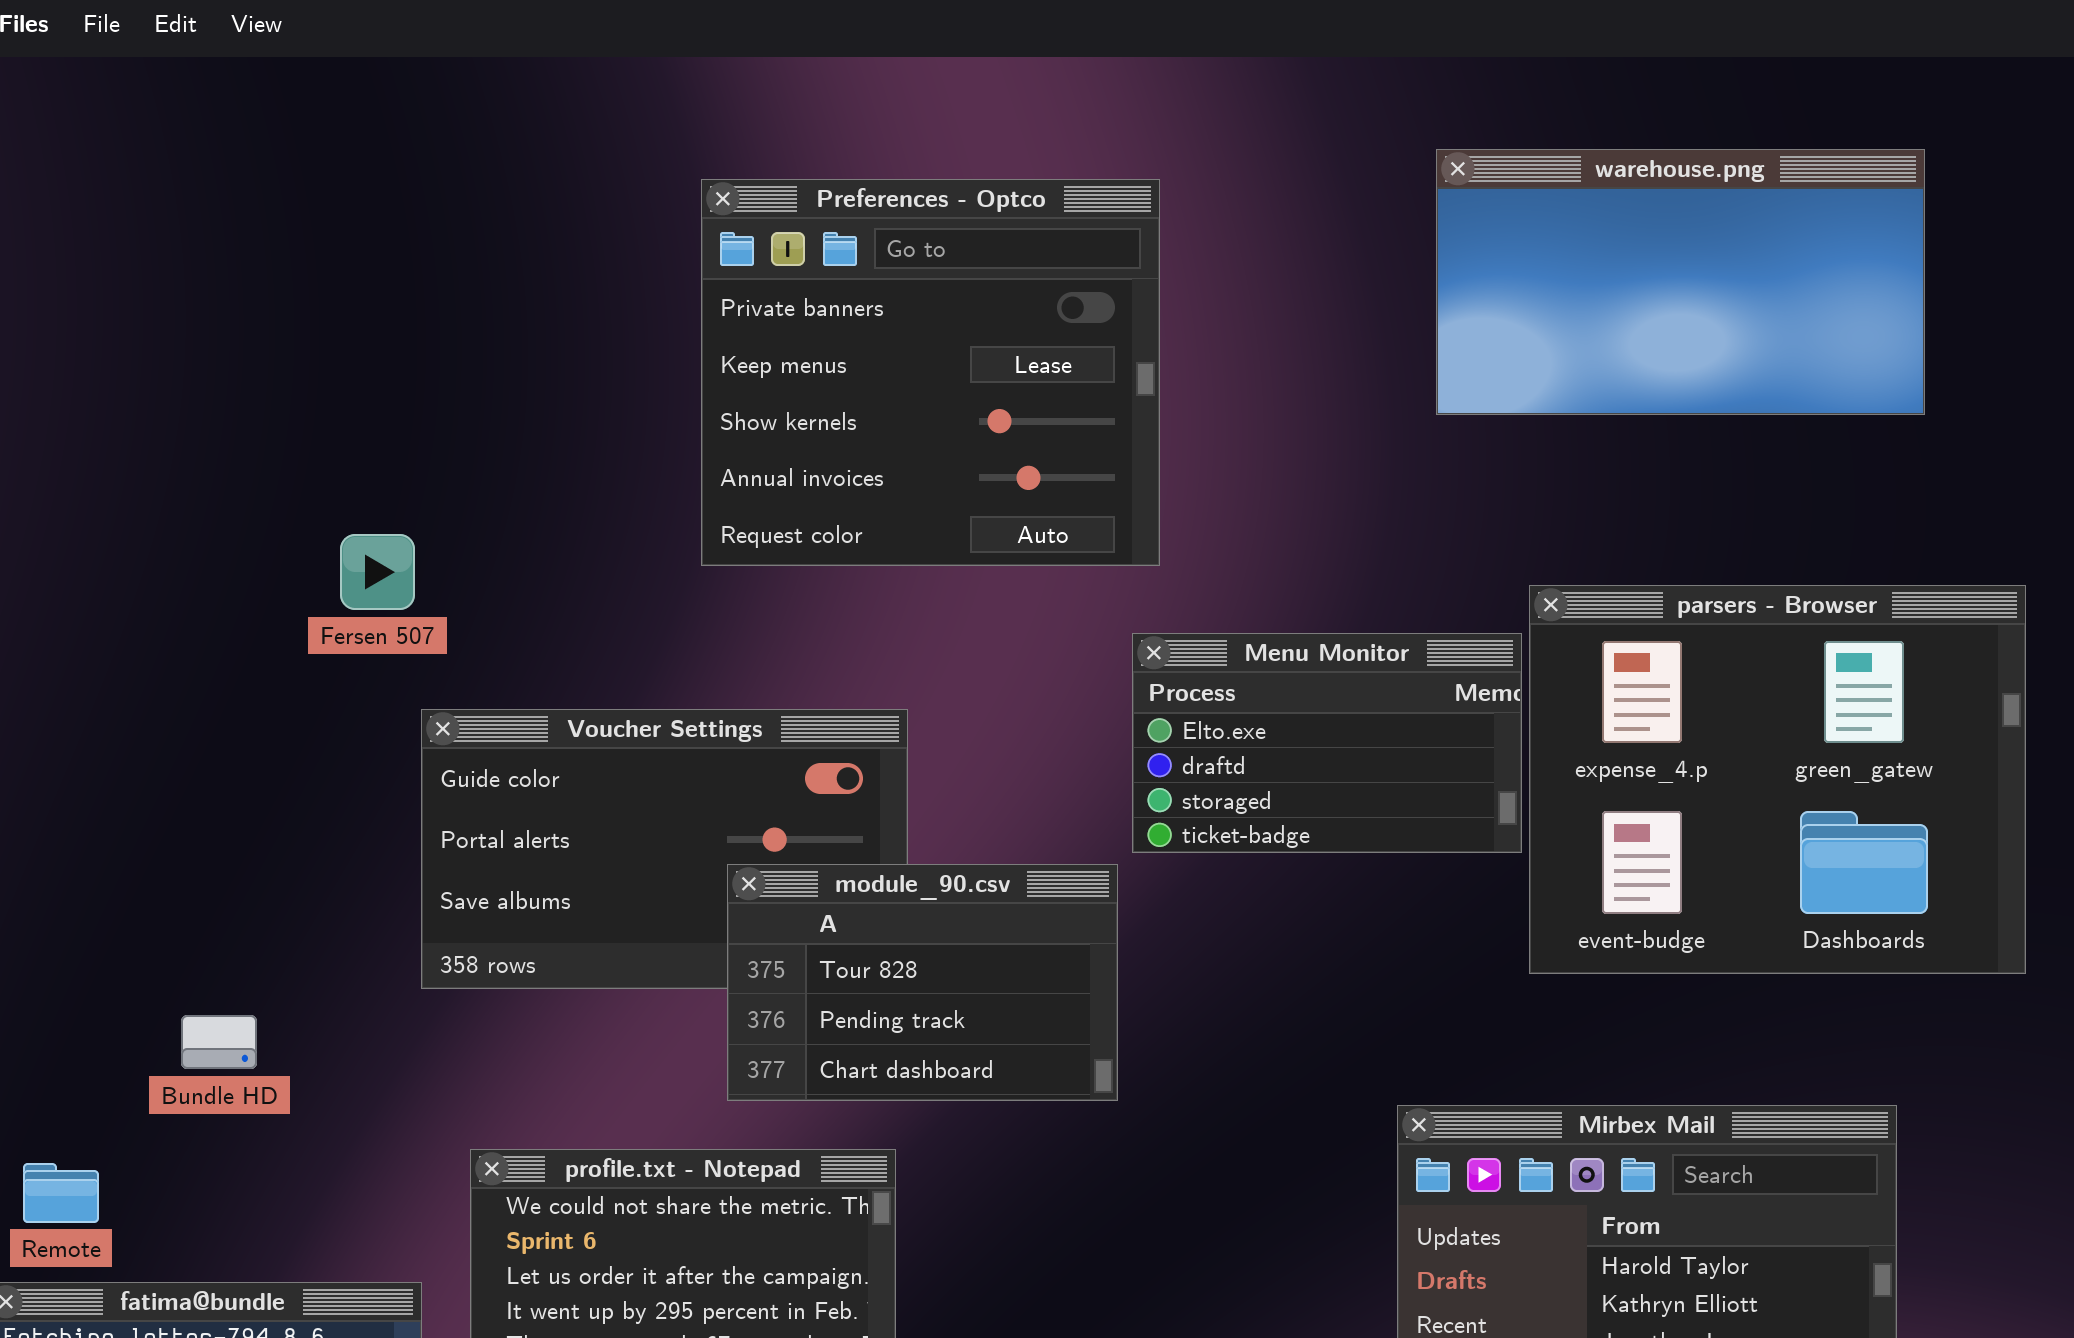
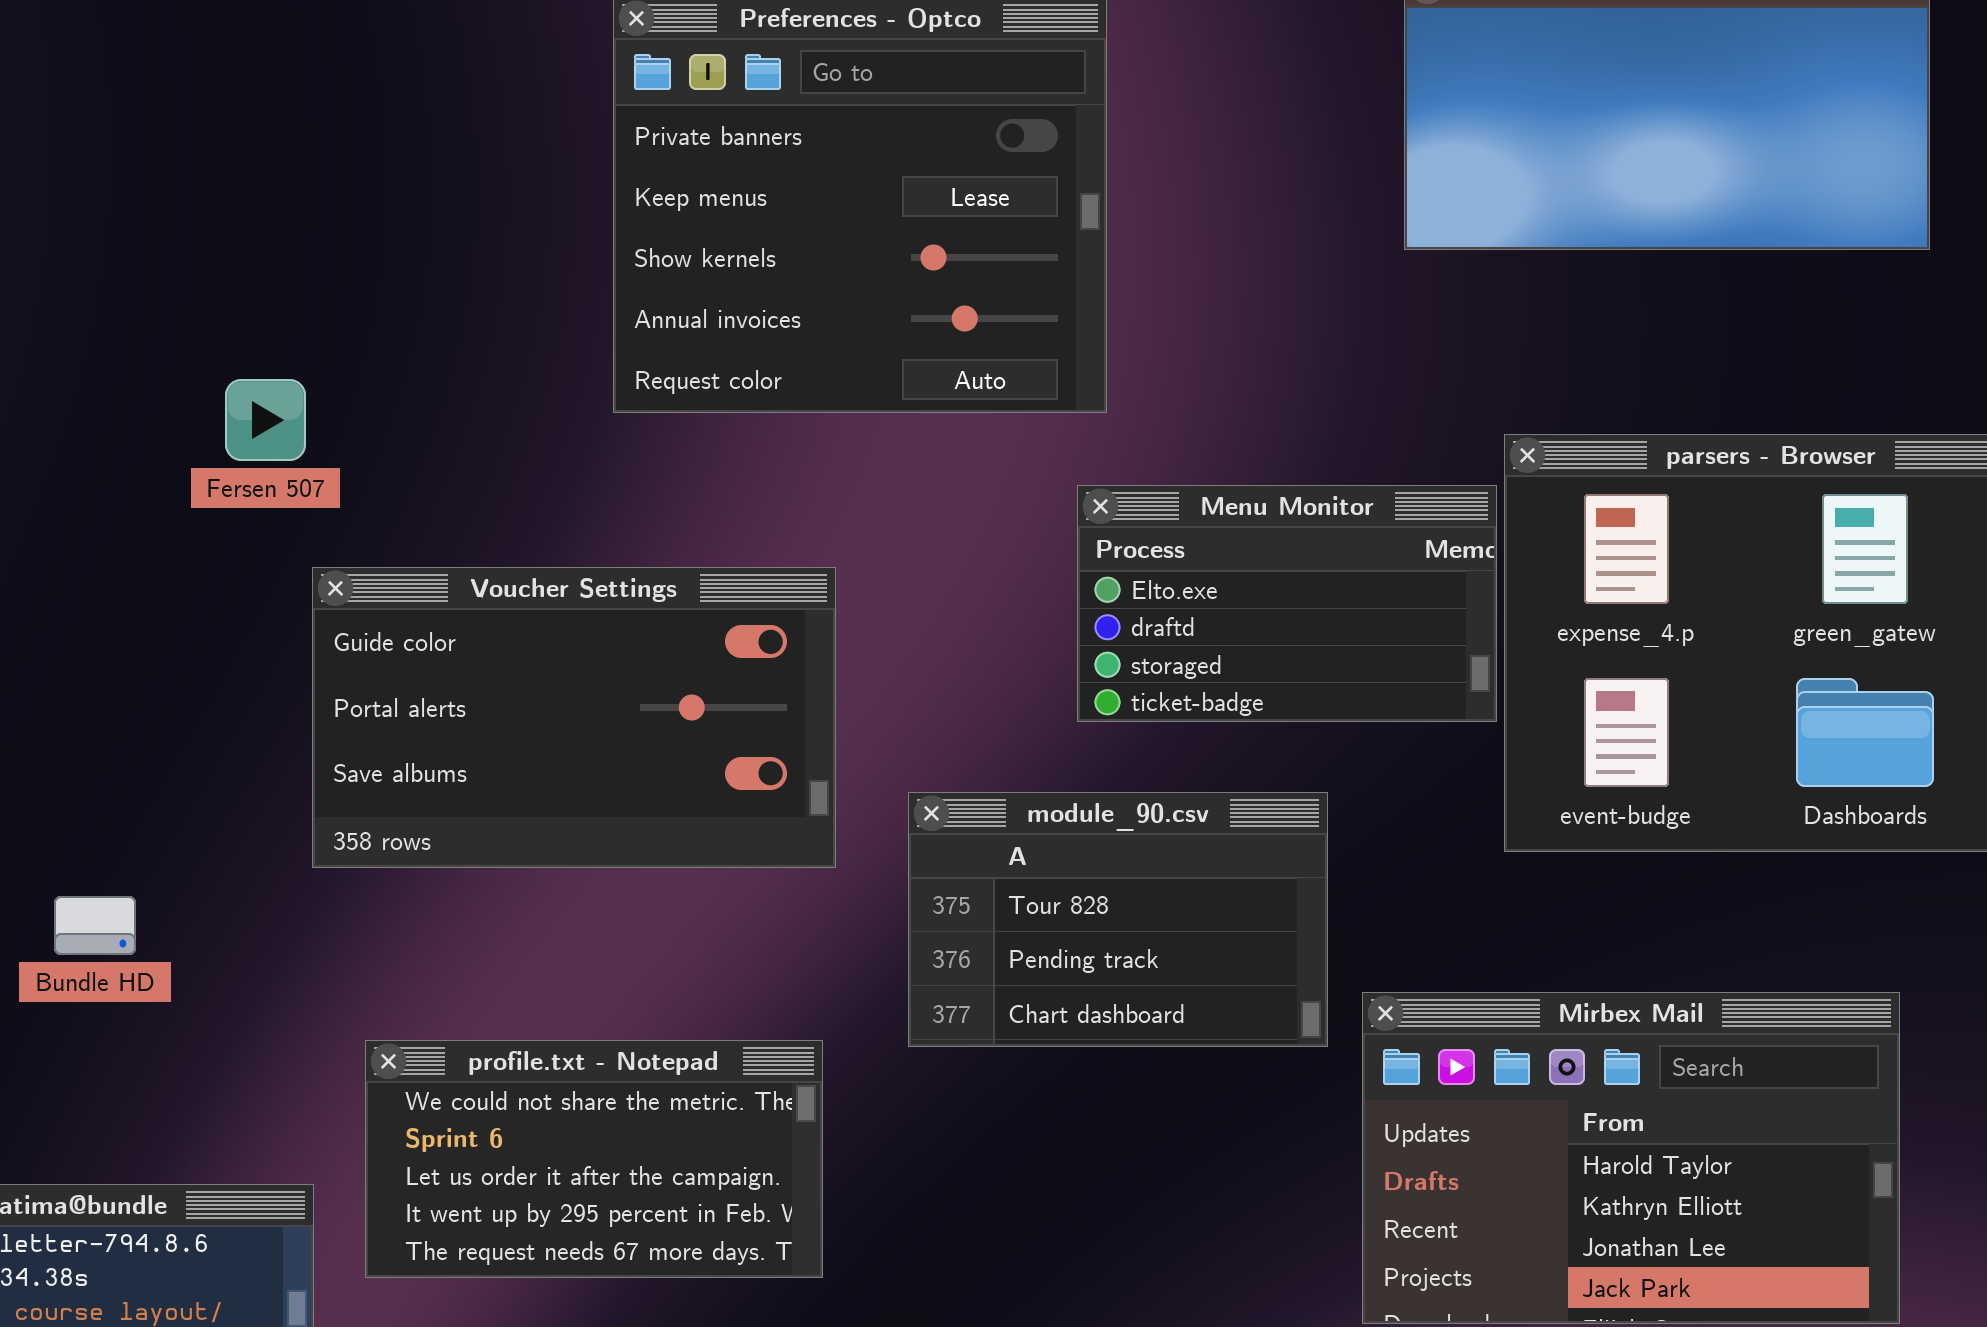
module_90.csv: [727,864,1118,1101] -> [908,792,1328,1047], moved

